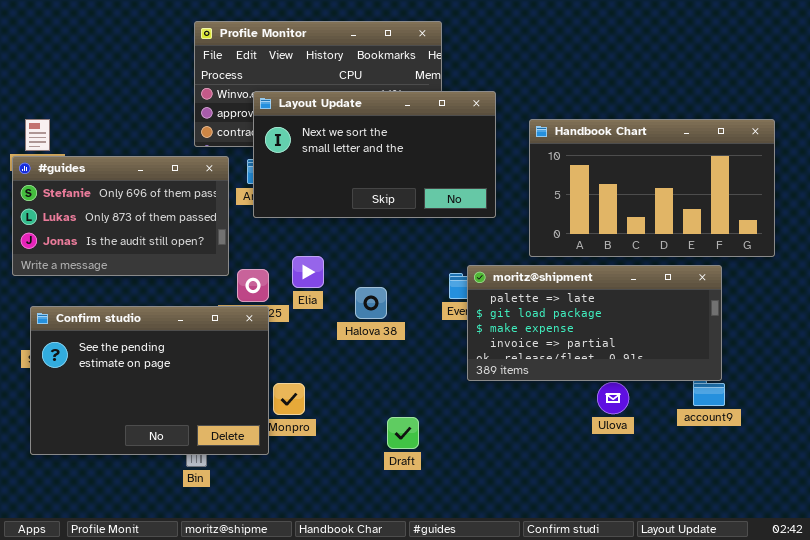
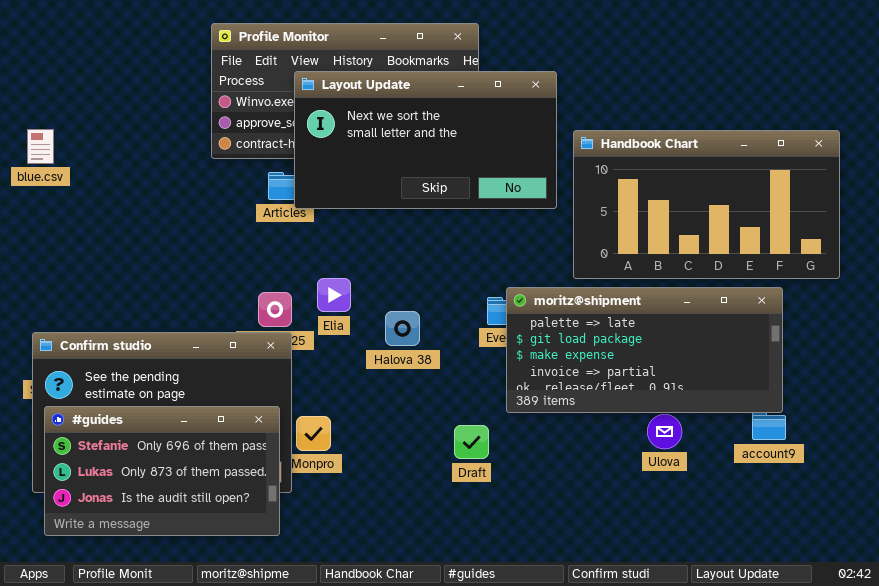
Layout Update: [253,91,496,218] -> [294,71,557,209], moved
#guides: [12,156,229,276] -> [44,406,280,536], moved
Draft: [387,417,419,449] -> [454,425,489,459], moved

